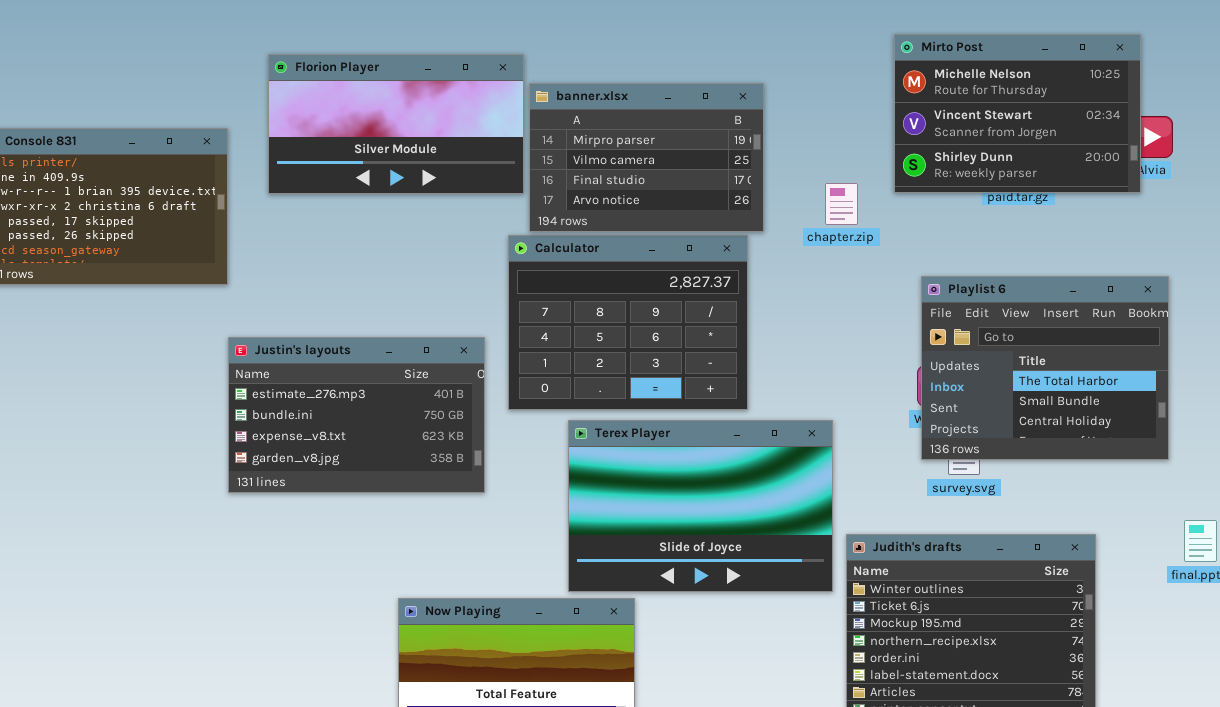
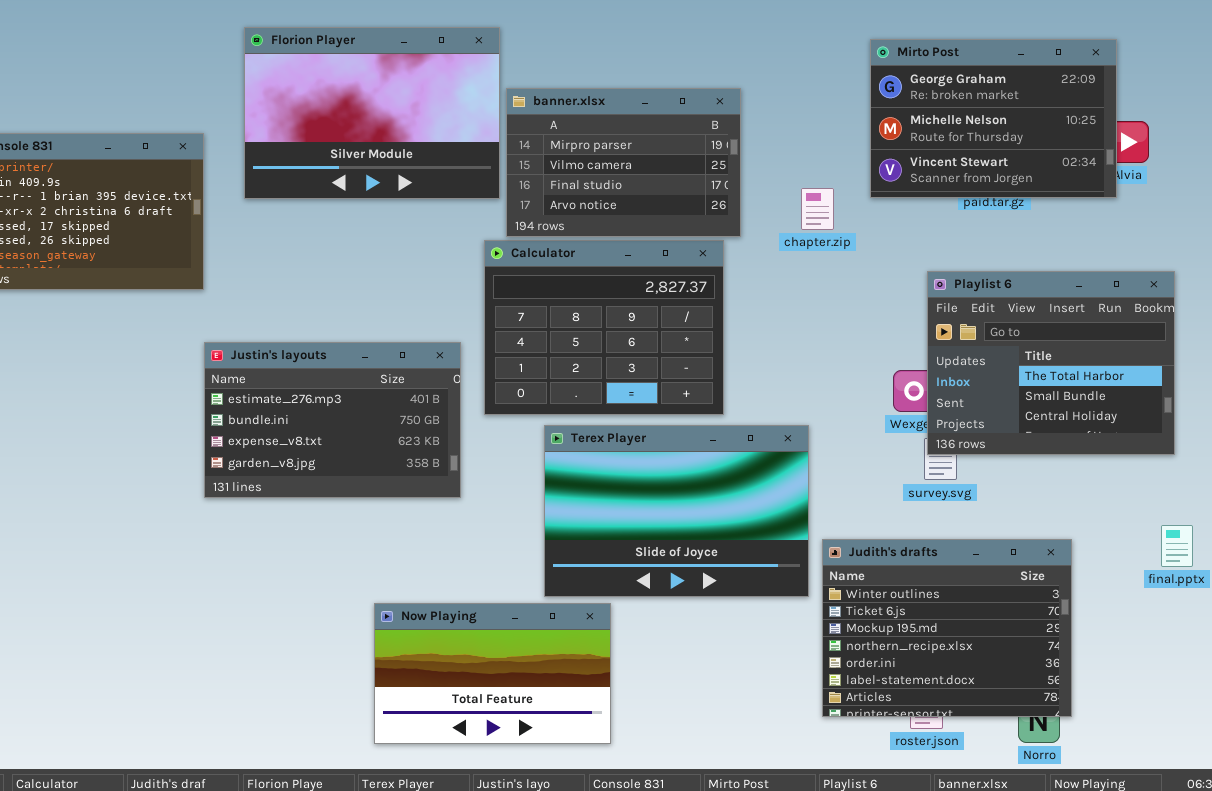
Mirto Post: [894,34,1141,193] -> [870,39,1117,198], scrolled up 1 row
Florion Player: [268,54,524,194] -> [244,27,500,199], resized
Playlist 6: [921,276,1169,460] -> [927,271,1175,455], moved

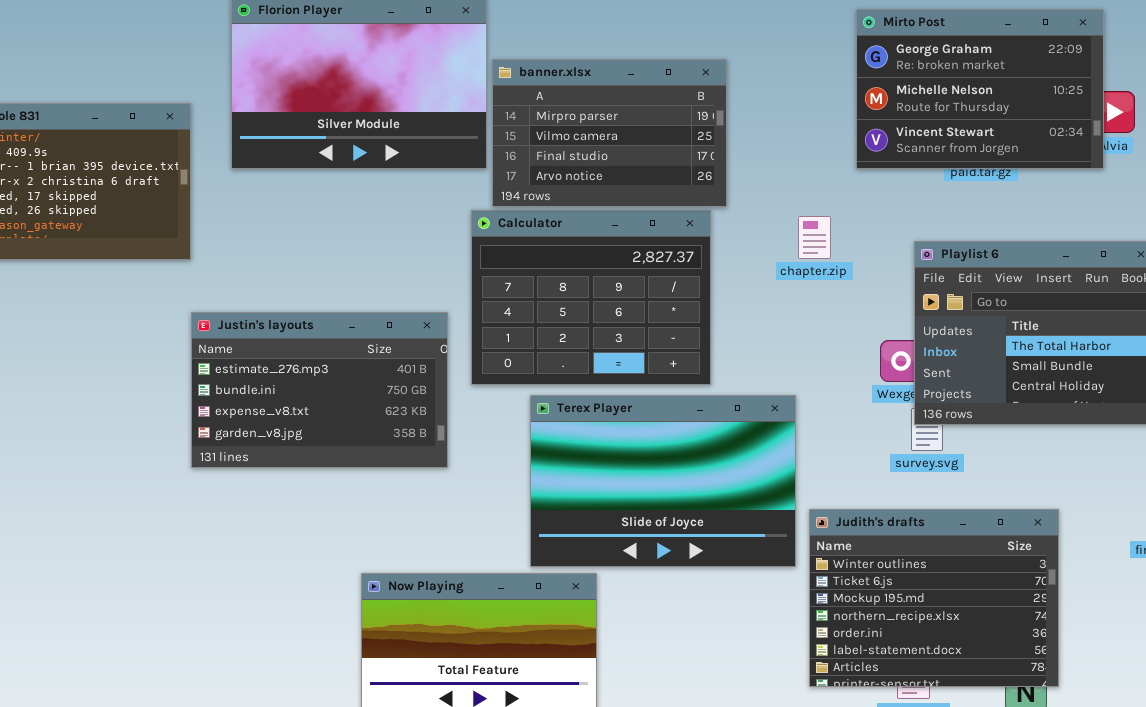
chapter.zip: [801,188,834,230] -> [798,216,831,259], moved

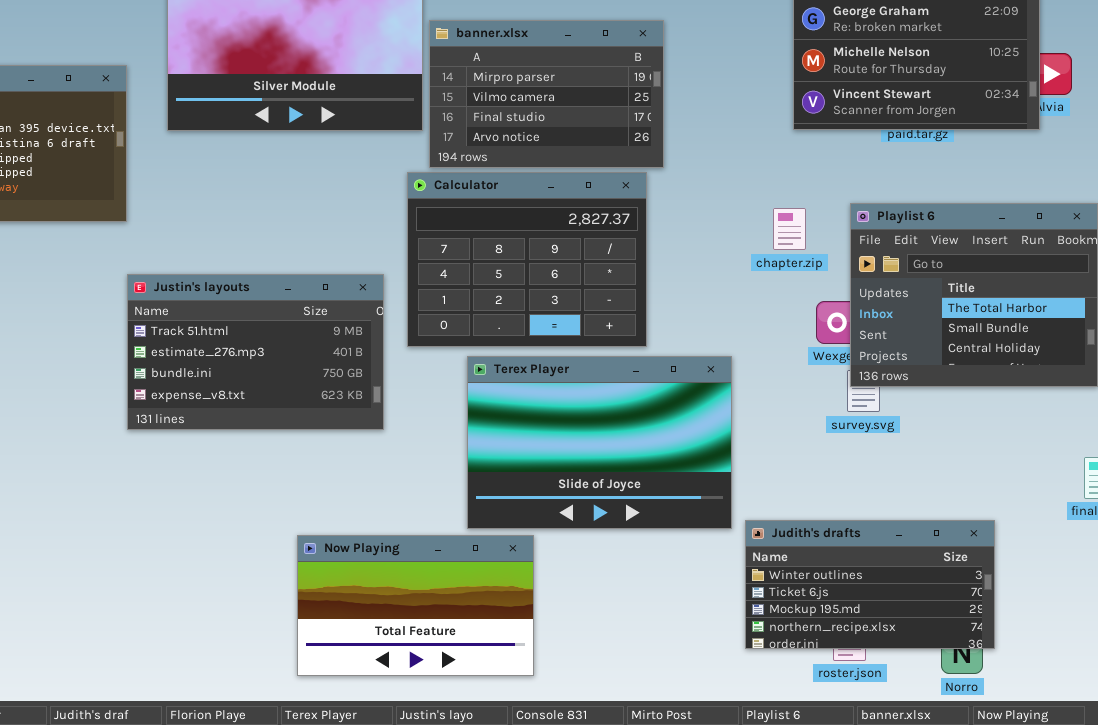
chapter.zip: [798,216,831,259] -> [773,208,806,250], moved
Justin's layouts: [191,312,448,468] -> [127,274,384,430], scrolled up 1 row
Judith's drafts: [809,509,1059,687] -> [745,520,995,649], resized

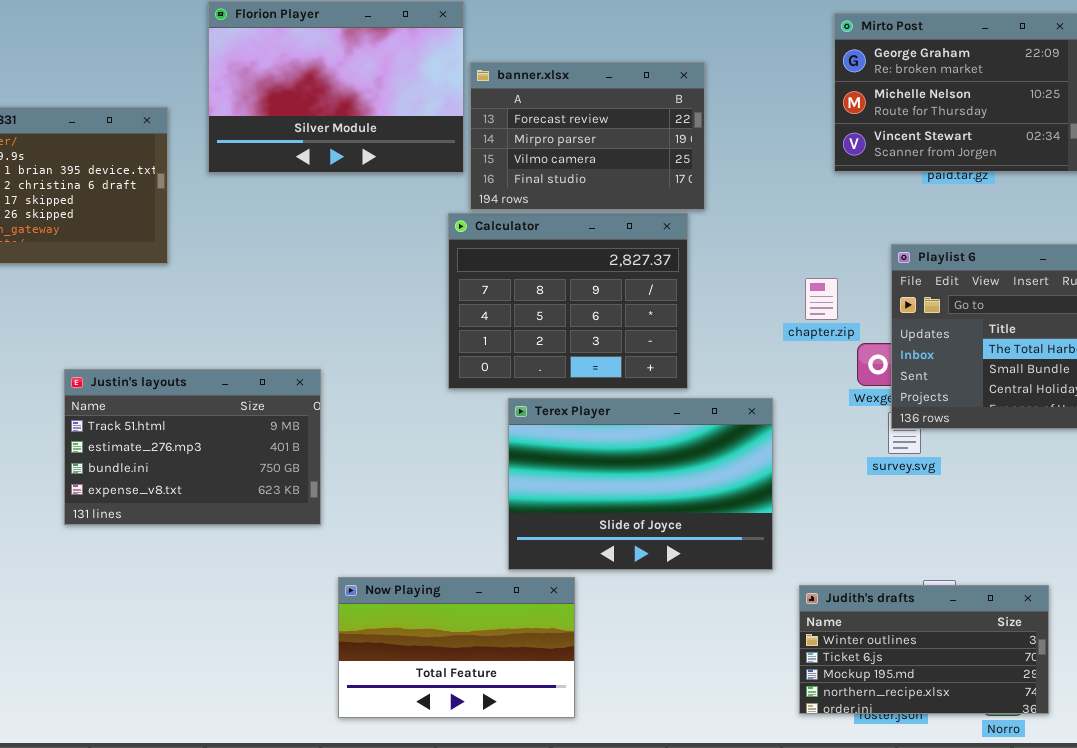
banner.xlsx: [429,20,664,168] -> [470,62,705,210], scrolled up 1 row
chapter.zip: [773,208,806,250] -> [805,278,838,320], moved
Justin's layouts: [127,274,384,430] -> [64,369,321,525], moved
Judith's drafts: [745,520,995,649] -> [799,585,1049,714], moved

